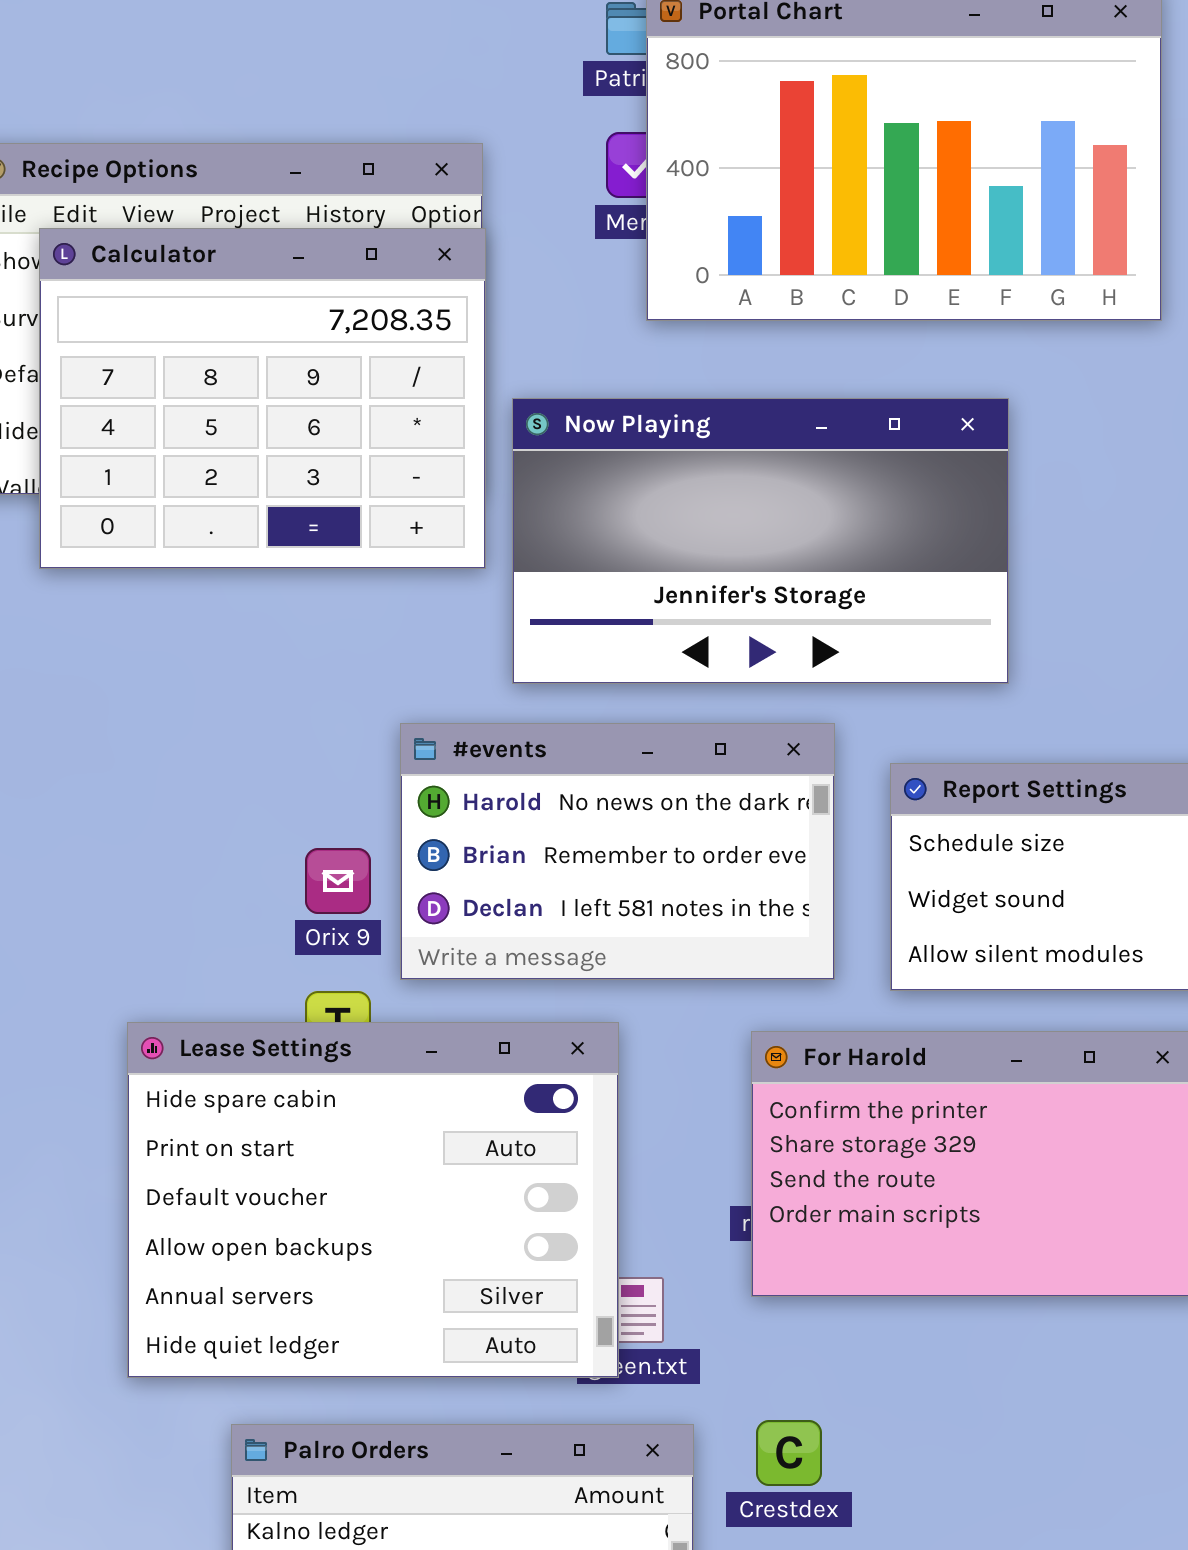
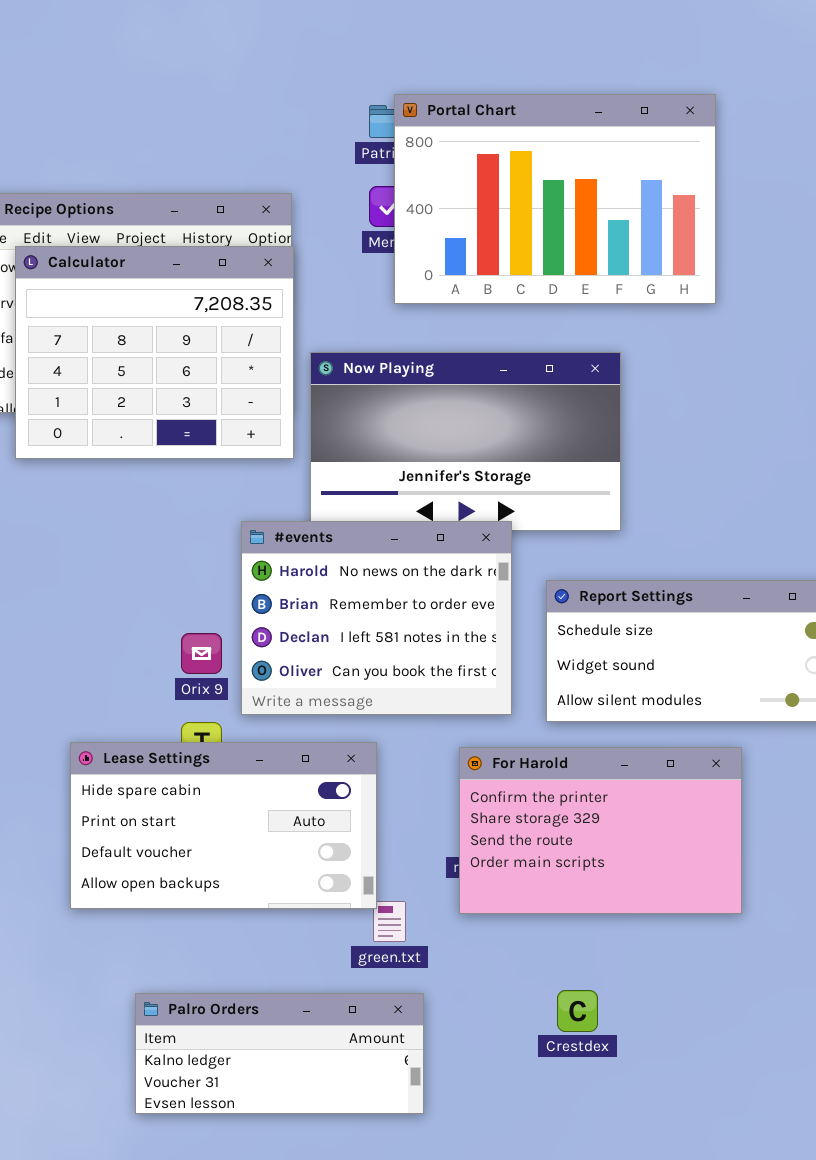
#events: [400,723,835,980] -> [241,521,512,715], resized
Lease Settings: [127,1022,619,1378] -> [70,742,377,909], resized
Crestdex: [756,1420,822,1486] -> [557,990,598,1032], moved

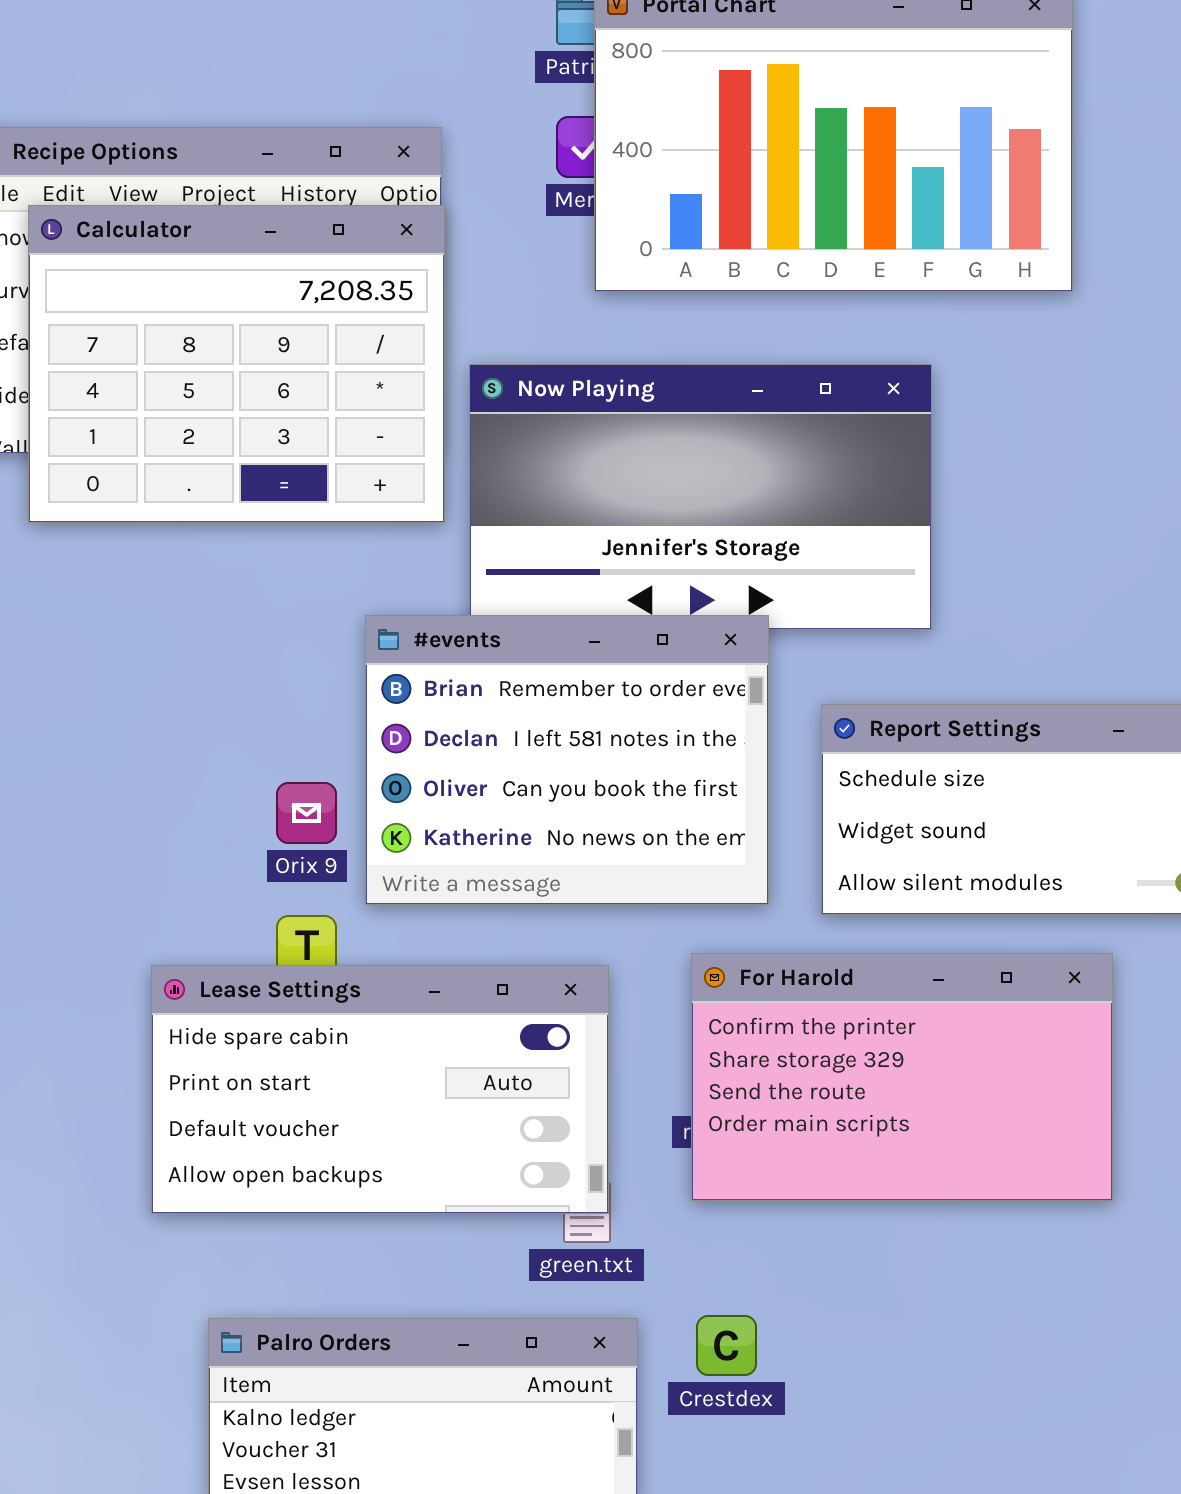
#events: [241,521,512,715] -> [365,615,769,905], scrolled down 1 row
Lease Settings: [70,742,377,909] -> [151,965,609,1214], moved
Crestdex: [557,990,598,1032] -> [696,1315,757,1376], moved

